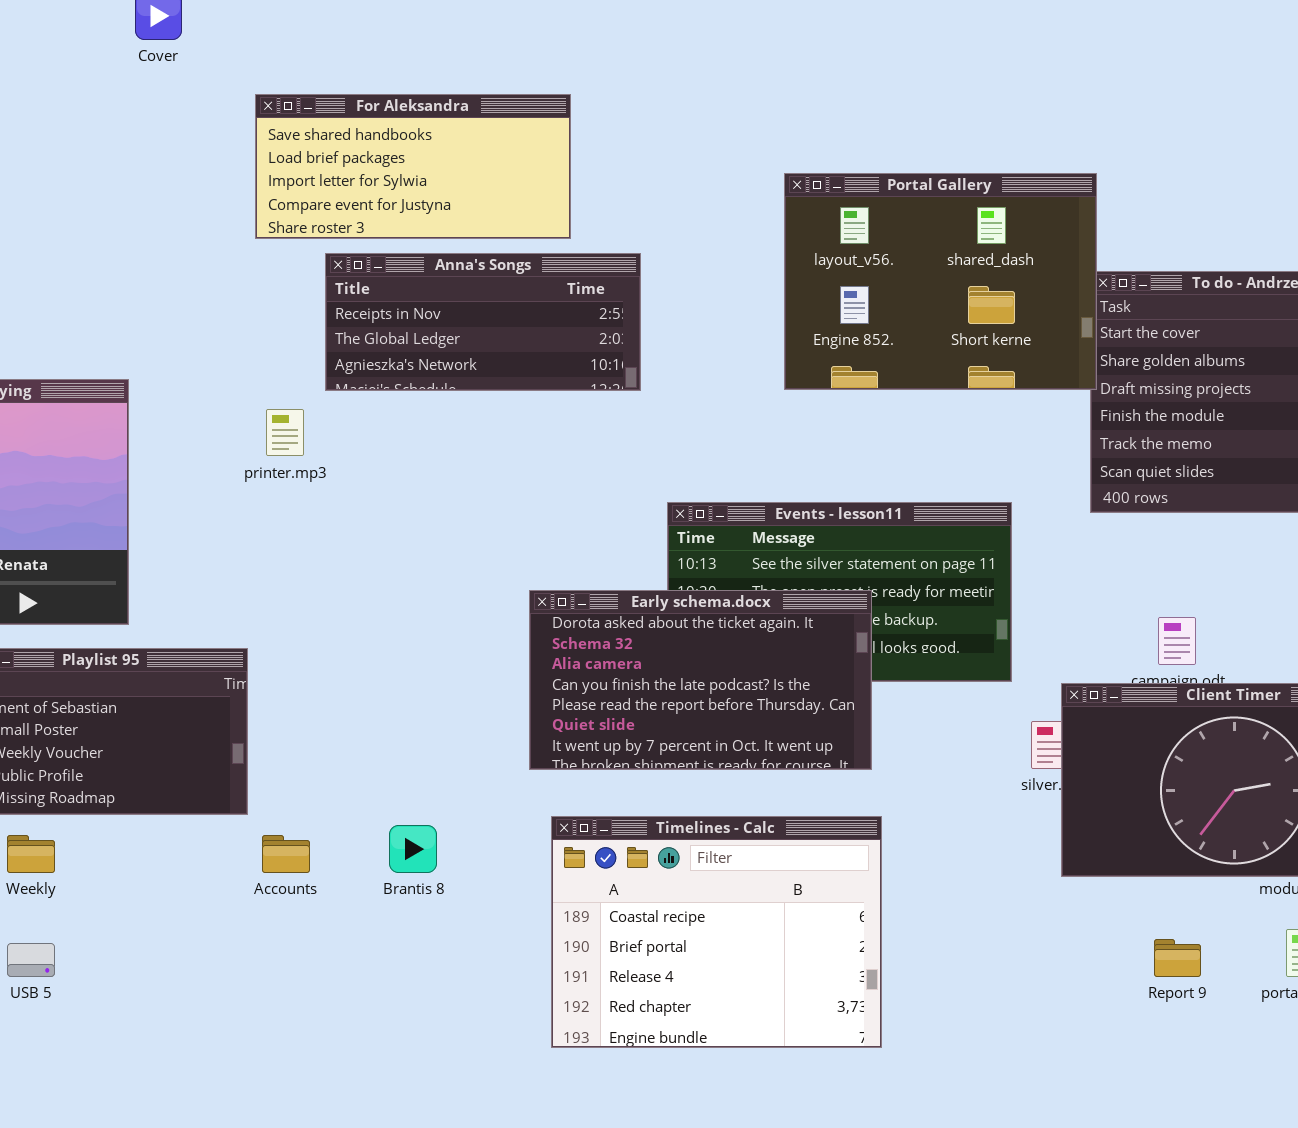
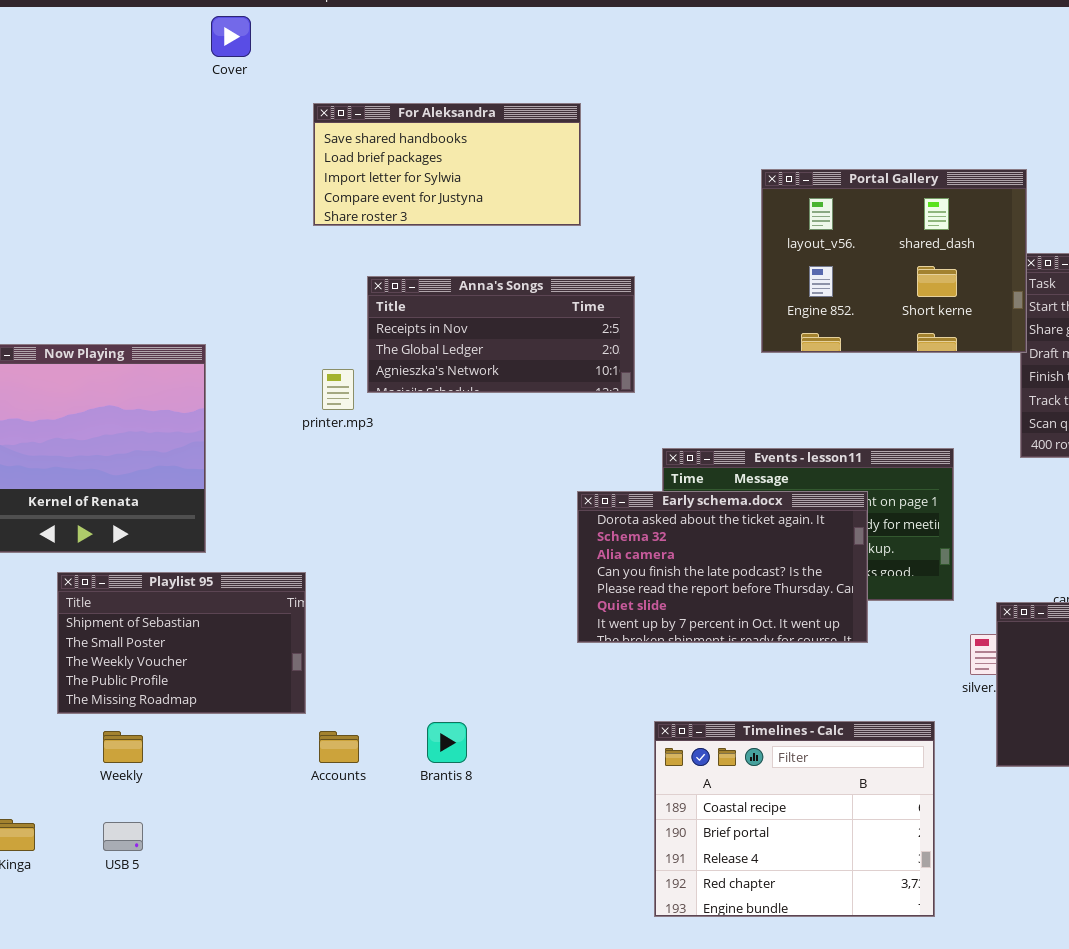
Anna's Songs: [325,253,641,391] -> [367,276,635,393], moved
Early schema.docx: [529,590,872,770] -> [577,491,868,643], moved
Timelines - Calc: [551,816,882,1048] -> [654,721,935,917], moved

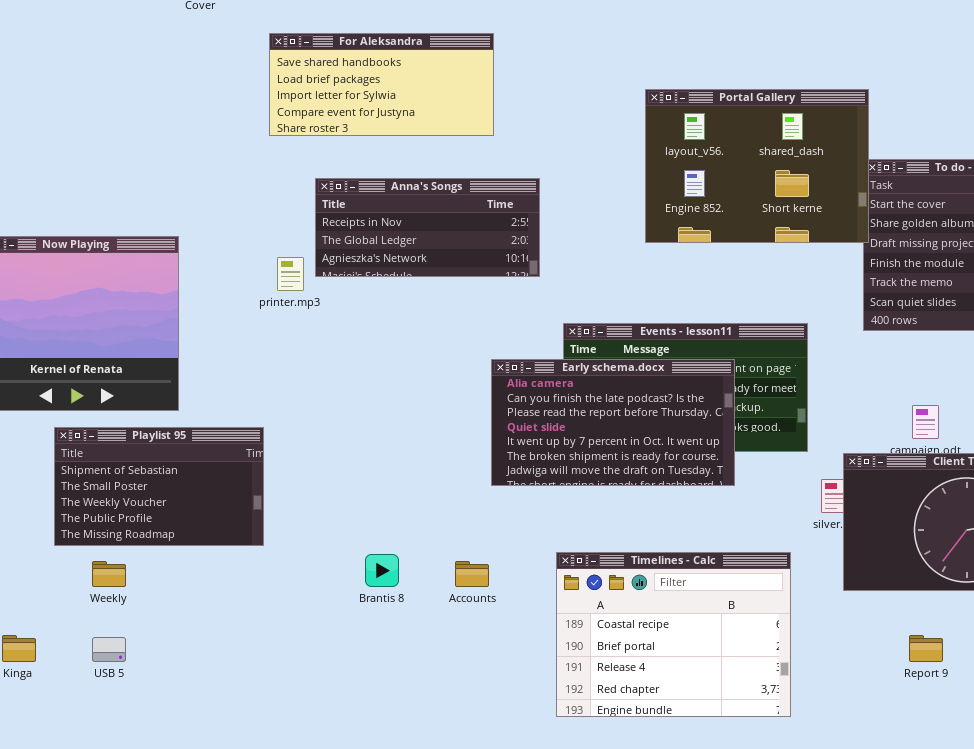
Early schema.docx: [577,491,868,643] -> [491,359,735,486], scrolled down 2 rows
Accounts: [319,731,359,763] -> [455,561,489,587], moved

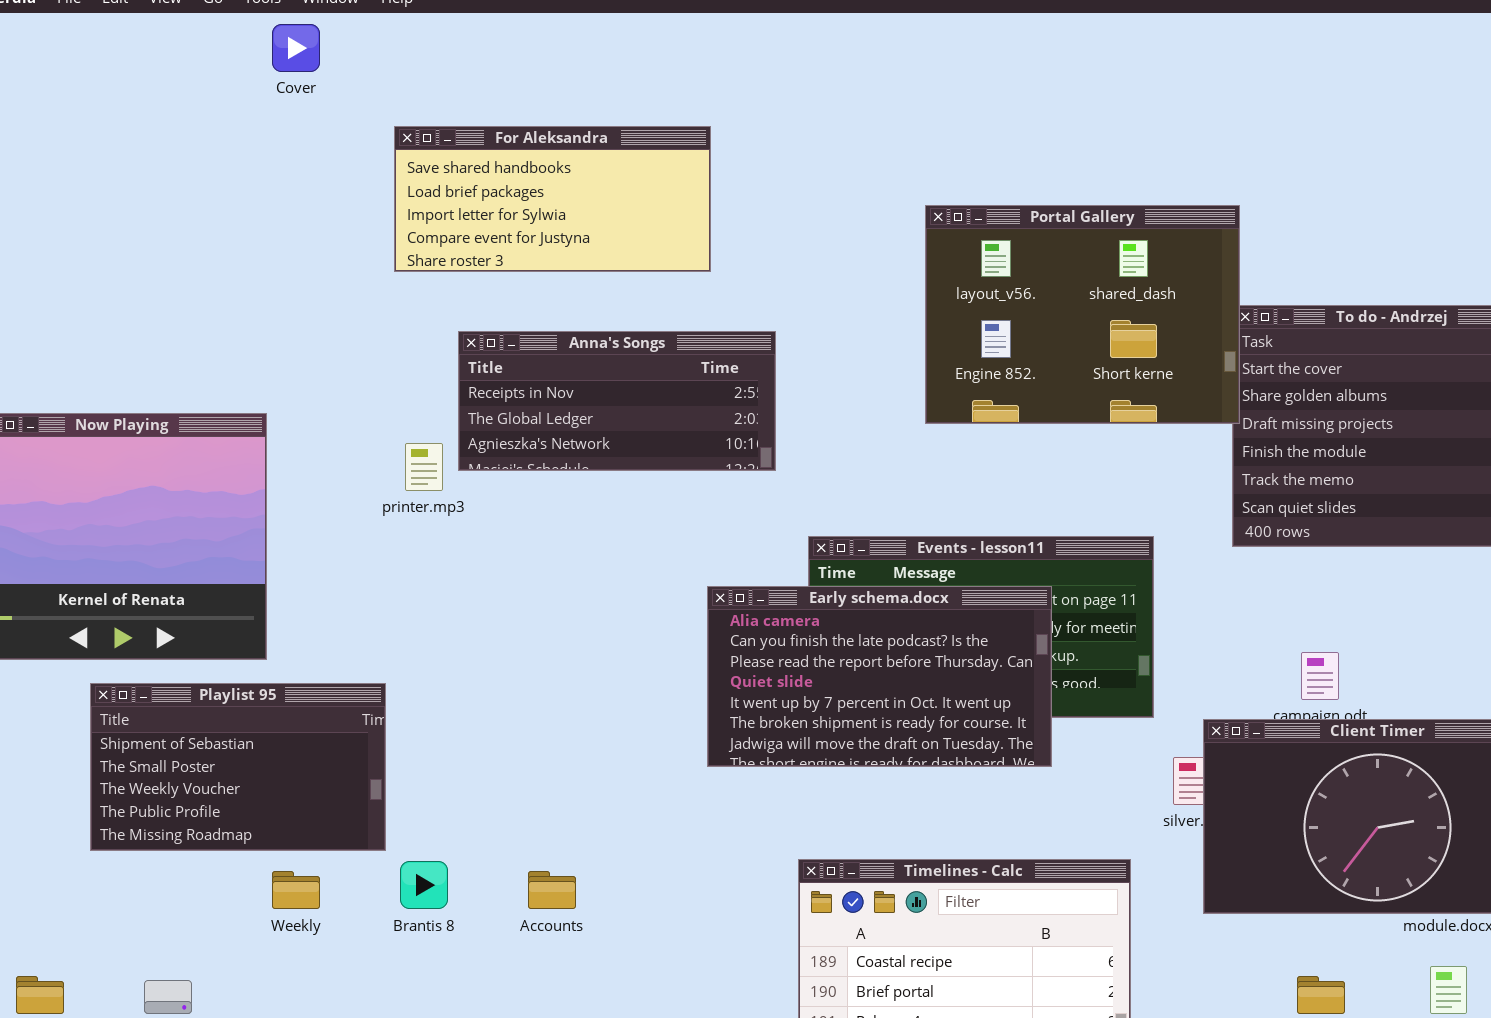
Brantis 8: [365,554,399,587] -> [400,861,448,909], moved
Weekly: [92,561,126,587] -> [272,871,320,909], moved
Accounts: [455,561,489,587] -> [528,871,576,909], moved

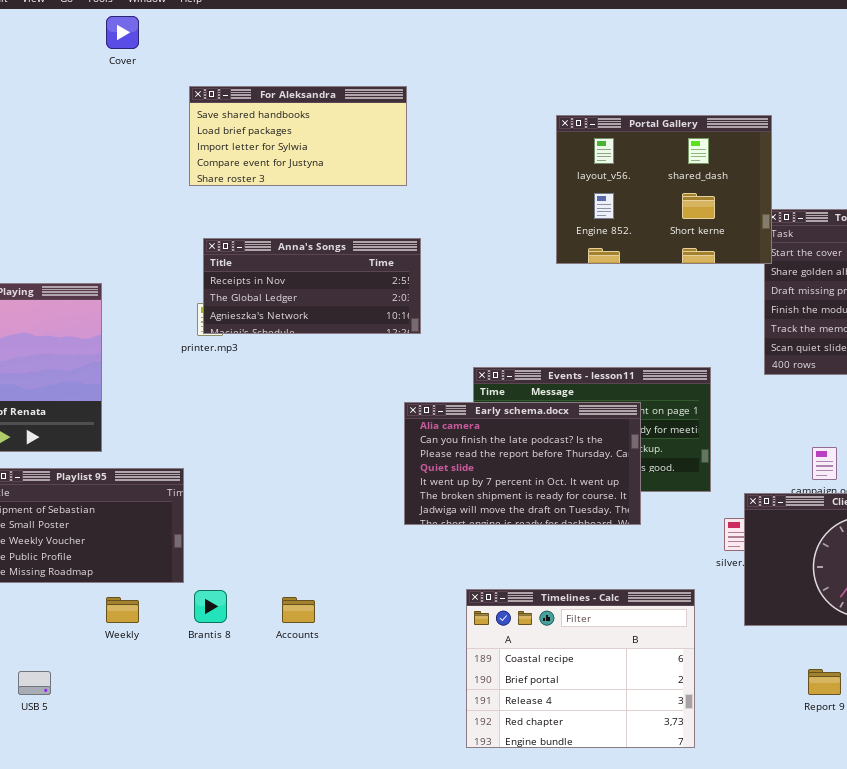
Portal Gallery: [925,205,1240,424] -> [556,115,772,264], moved
Anna's Songs: [458,331,776,471] -> [203,238,421,334], moved

